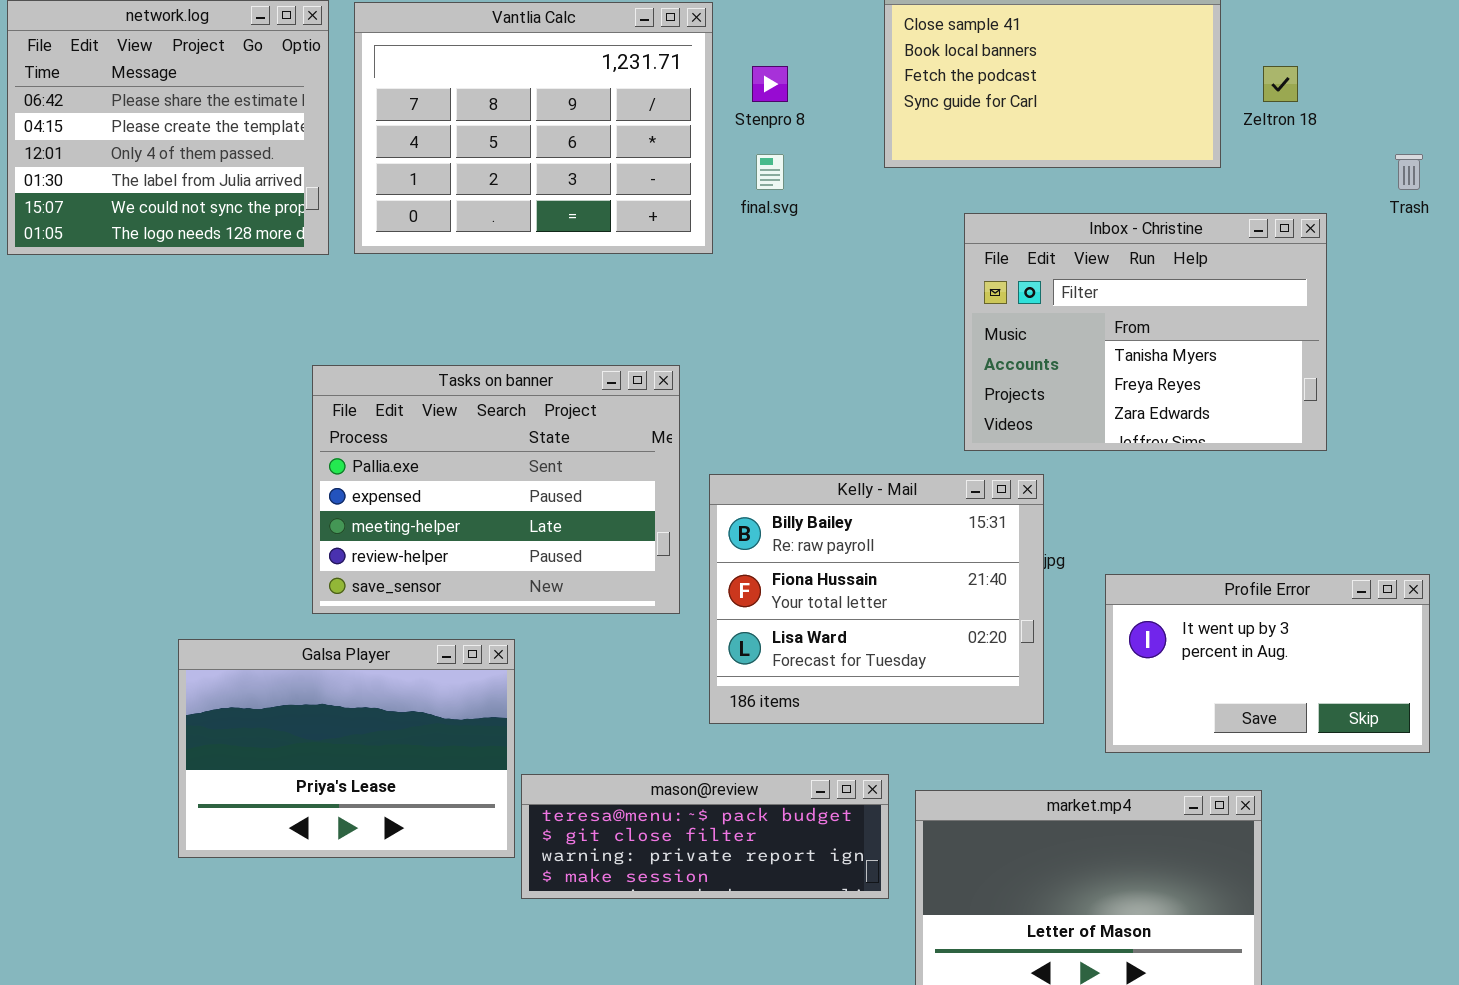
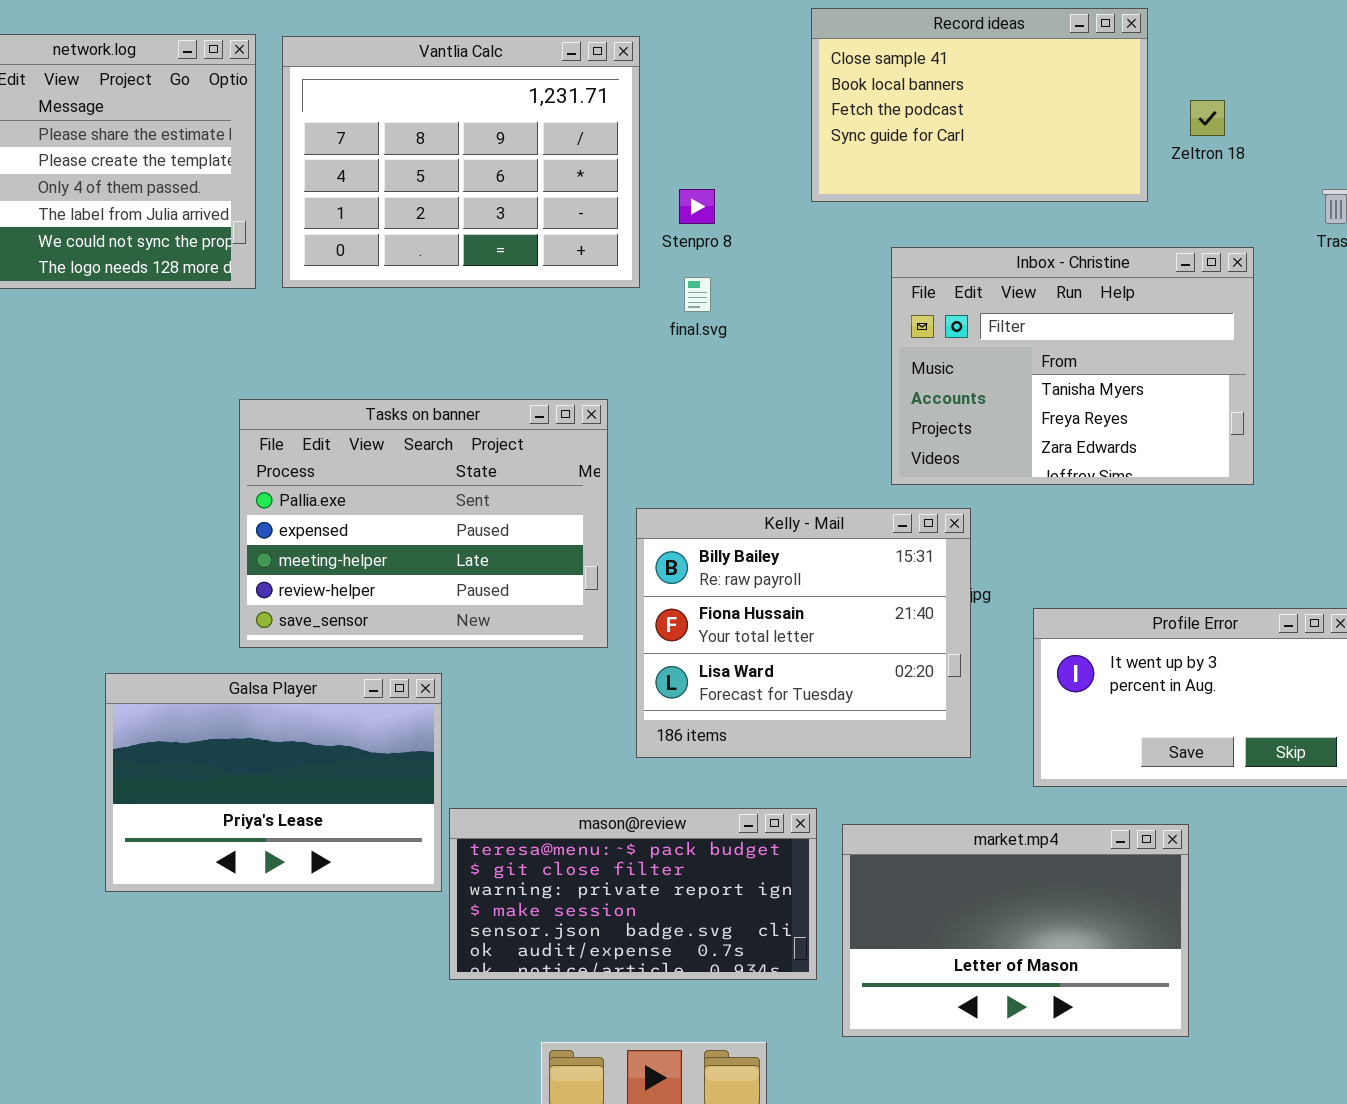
Stenpro 8: [752,66,788,102] -> [679,189,715,224], moved
final.svg: [756,154,784,190] -> [684,277,711,312], moved
mason@review: [521,774,889,899] -> [449,808,817,980], resized

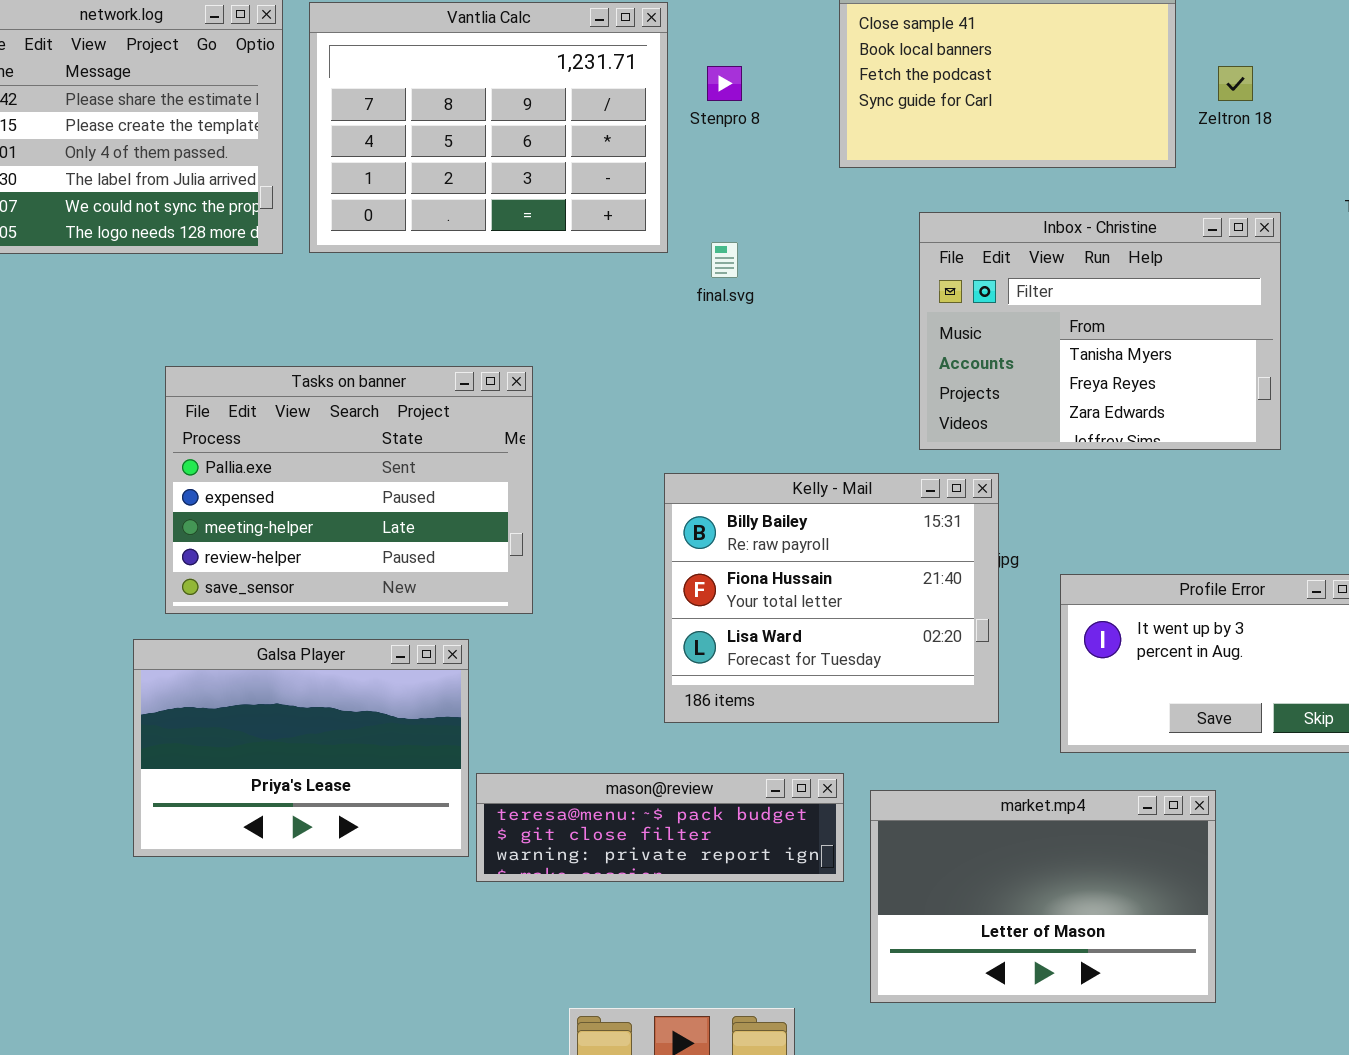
Stenpro 8: [679,189,715,224] -> [707,66,742,101], moved
Tasks on banner: [239,399,608,648] -> [165,366,533,614], moved
mason@review: [449,808,817,980] -> [476,773,844,882], resized

